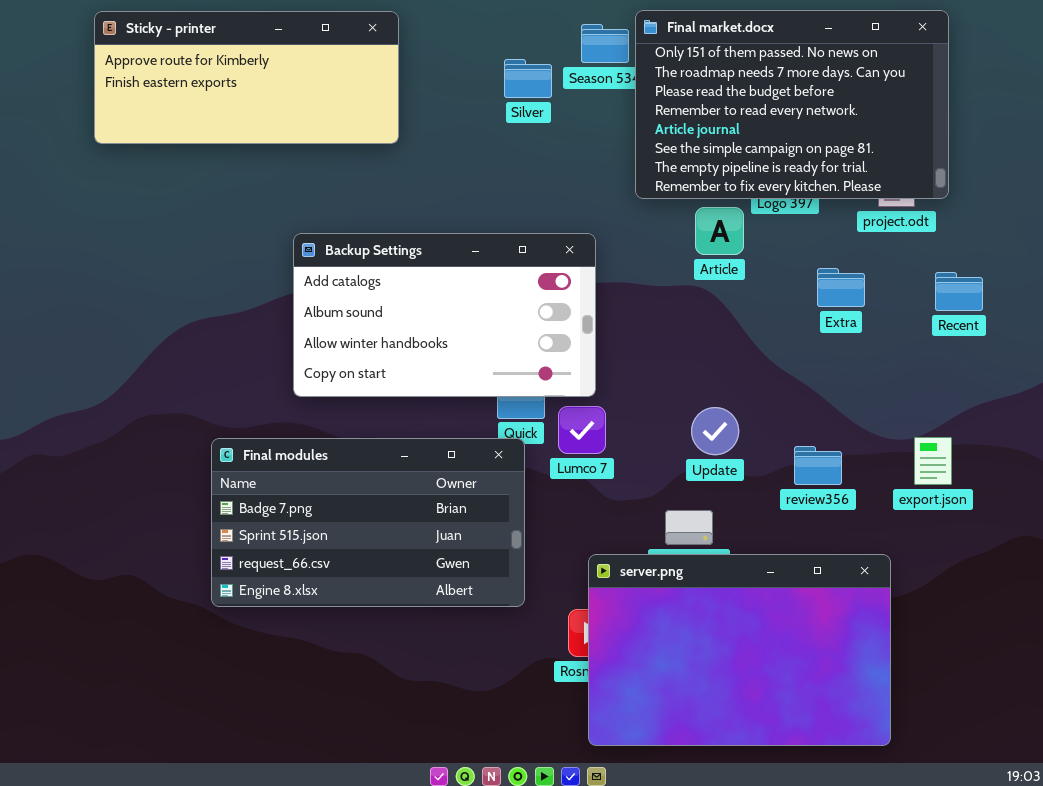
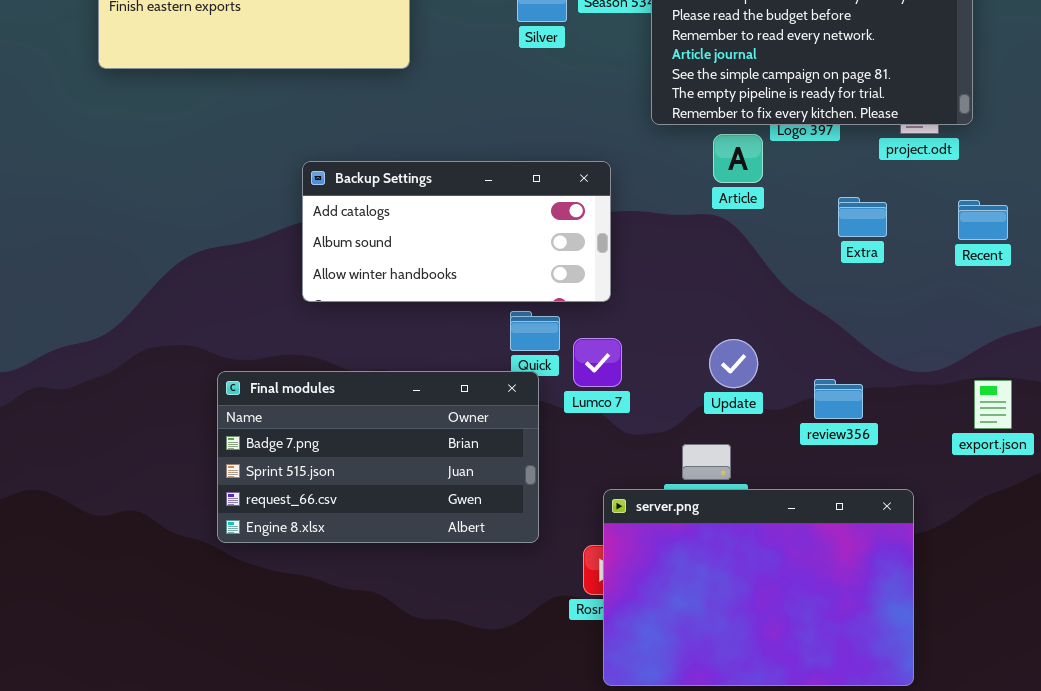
Backup Settings: [293,233,596,397] -> [302,161,611,302], resized
export.json: [914,437,952,485] -> [974,380,1012,429], moved

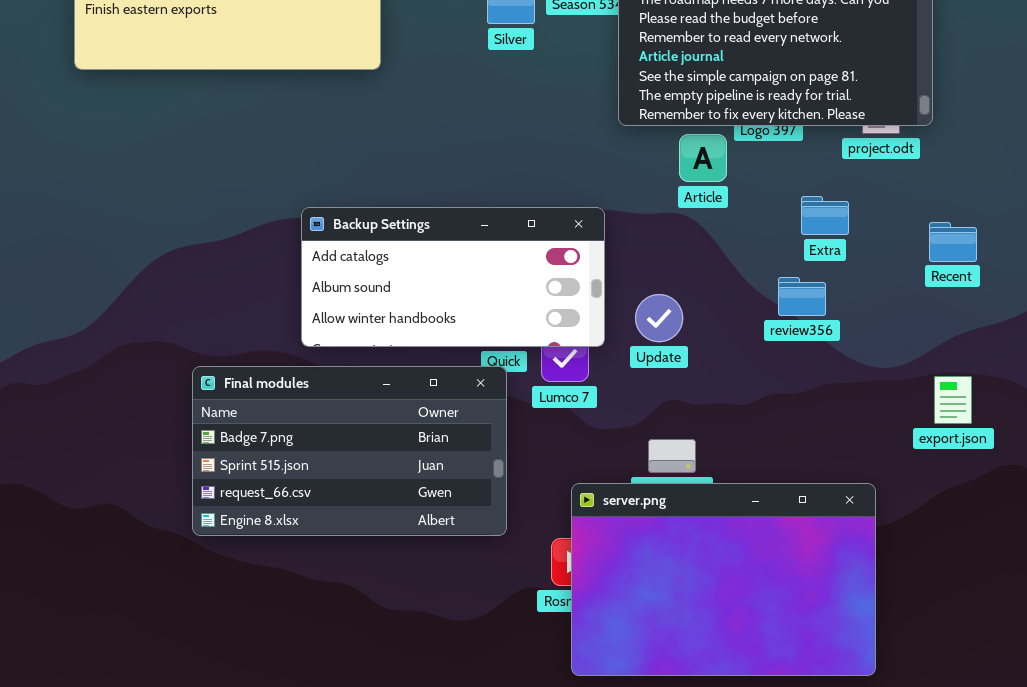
Backup Settings: [302,161,611,302] -> [301,207,605,347], moved
Recent: [958,200,1008,240] -> [929,222,977,262], moved
Update: [709,339,758,388] -> [635,294,683,342], moved
review356: [814,379,863,419] -> [778,277,826,316], moved

